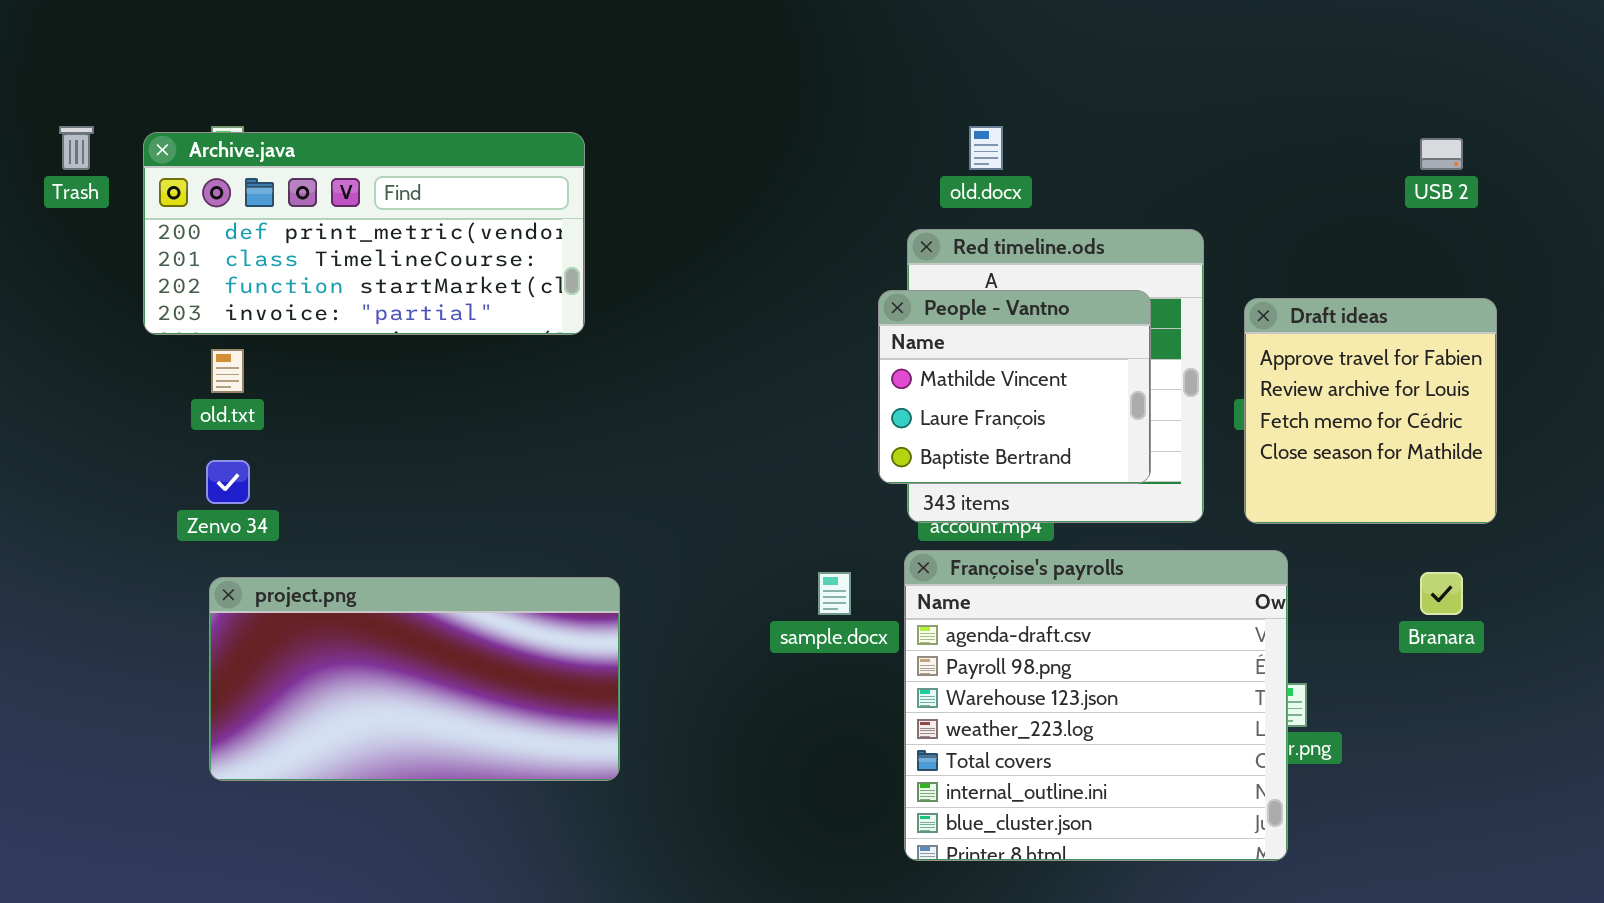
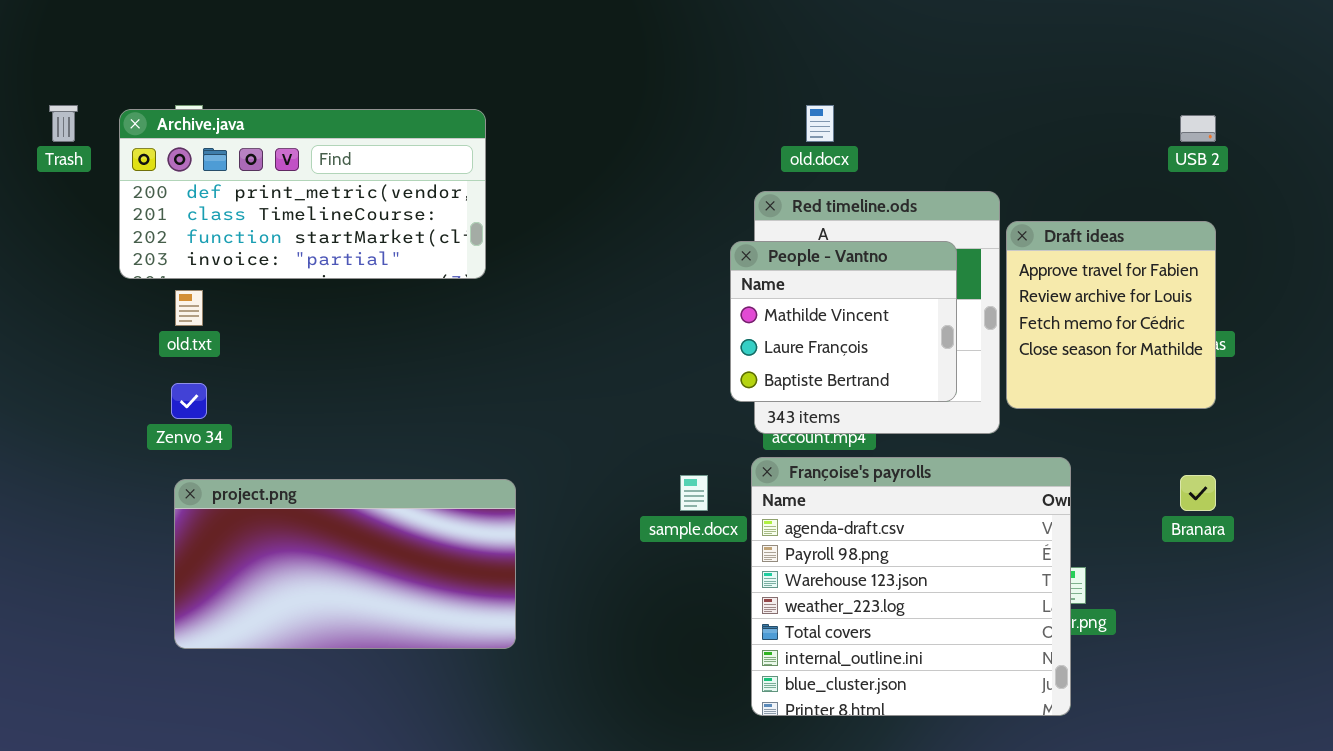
Draft ideas: [1244,298,1497,524] -> [1006,221,1216,409], moved

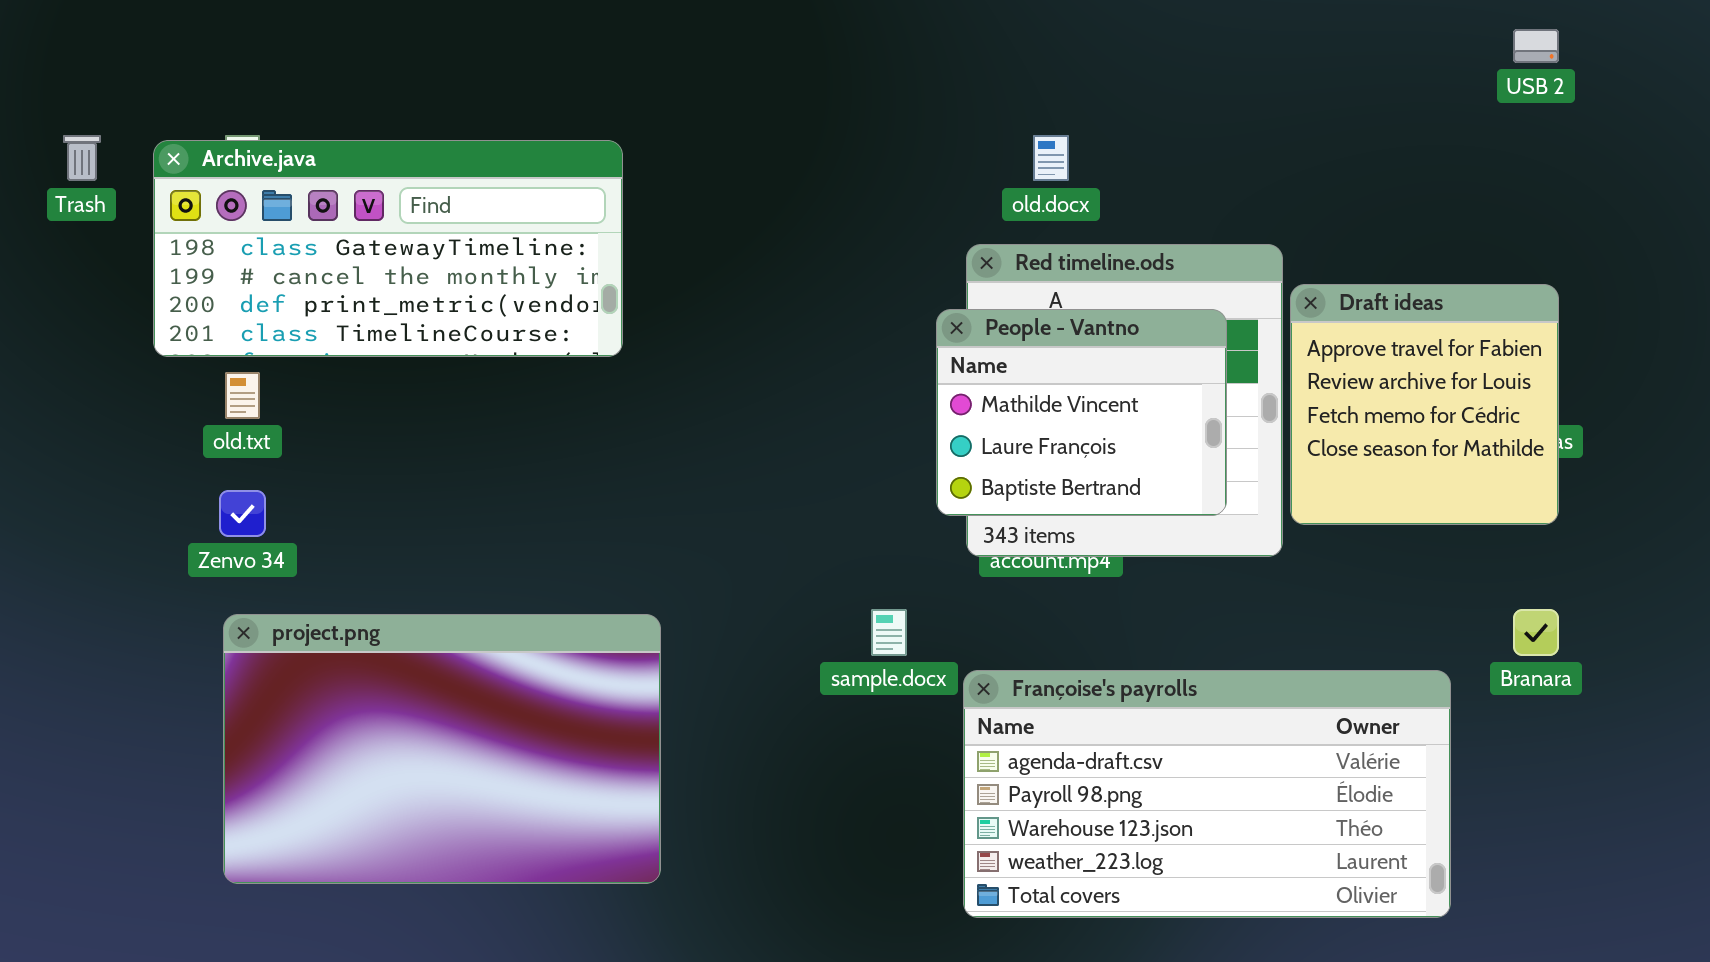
Archive.java: [119,109,486,279] -> [153,140,623,357], scrolled up 2 rows
USB 2: [1180,115,1216,142] -> [1513,29,1559,63], moved
Françoise's payrolls: [751,457,1071,716] -> [963,670,1451,918], resized
project.png: [174,479,516,649] -> [223,614,661,884], resized

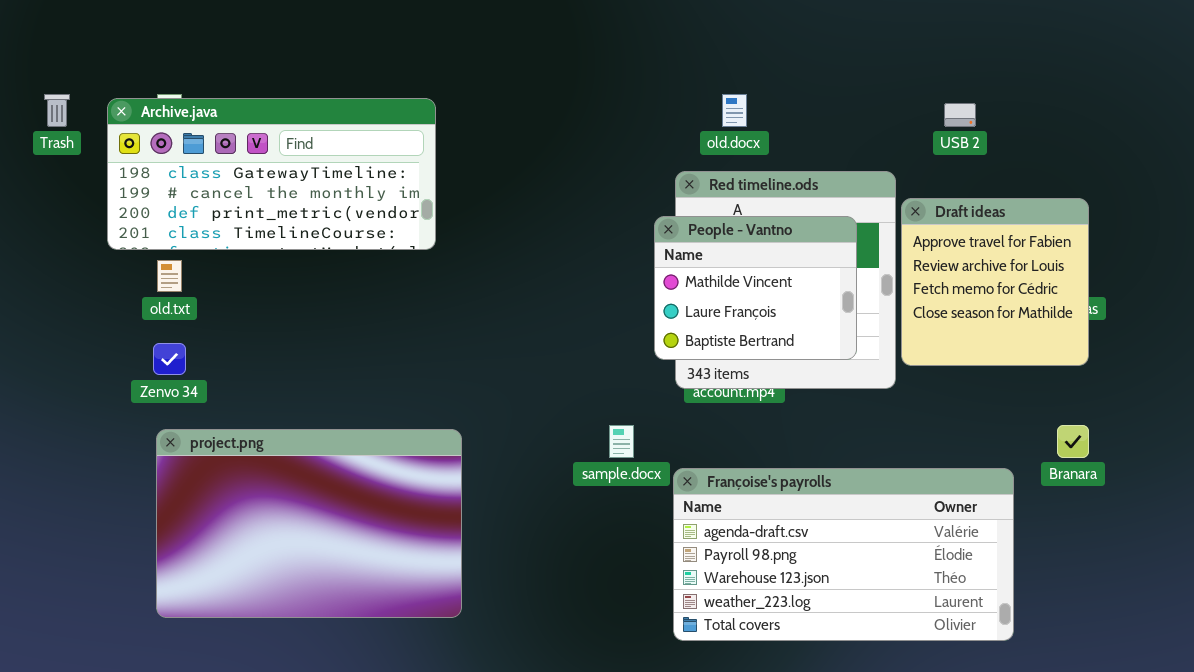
USB 2: [1513,29,1559,63] -> [944,103,976,127], moved

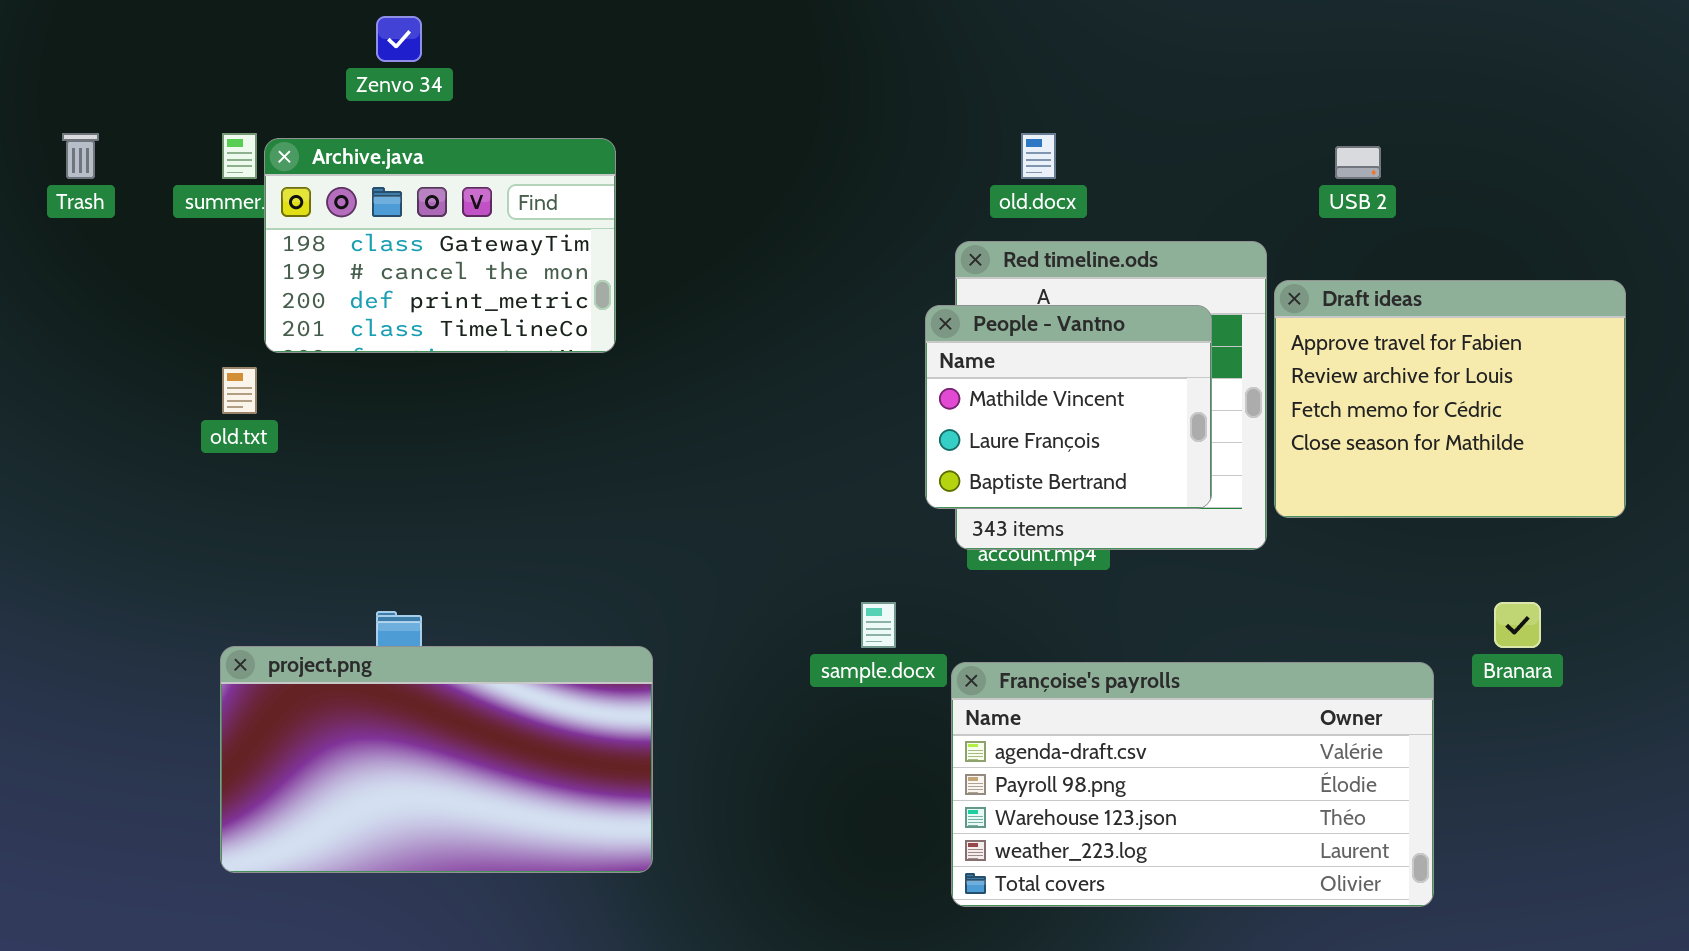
Archive.java: [107,98,436,250] -> [264,138,616,353], resized
Draft ideas: [901,198,1089,366] -> [1274,280,1626,518], resized
Zenvo 34: [153,343,186,375] -> [376,16,422,62], moved
project.png: [156,429,462,618] -> [220,646,653,873], resized

